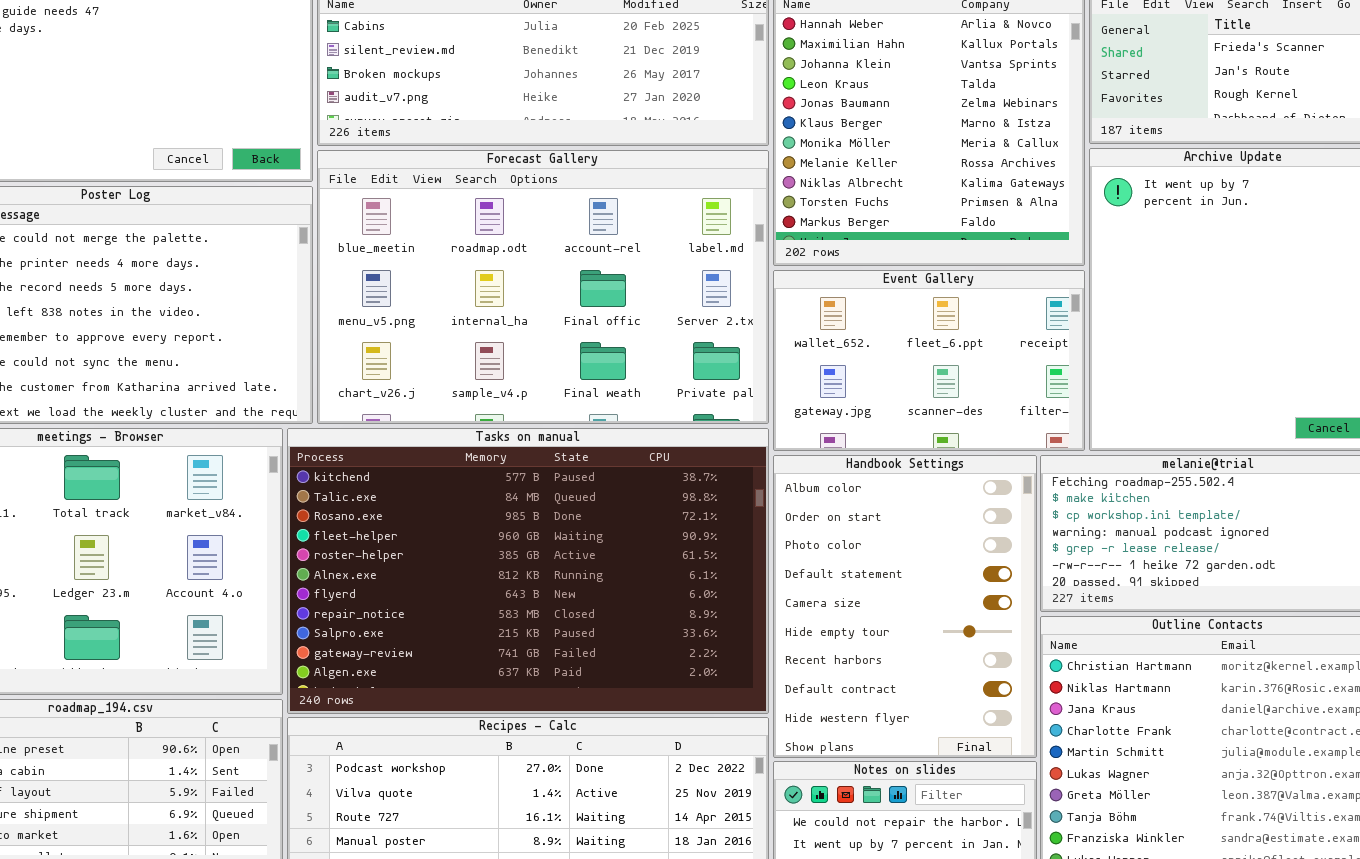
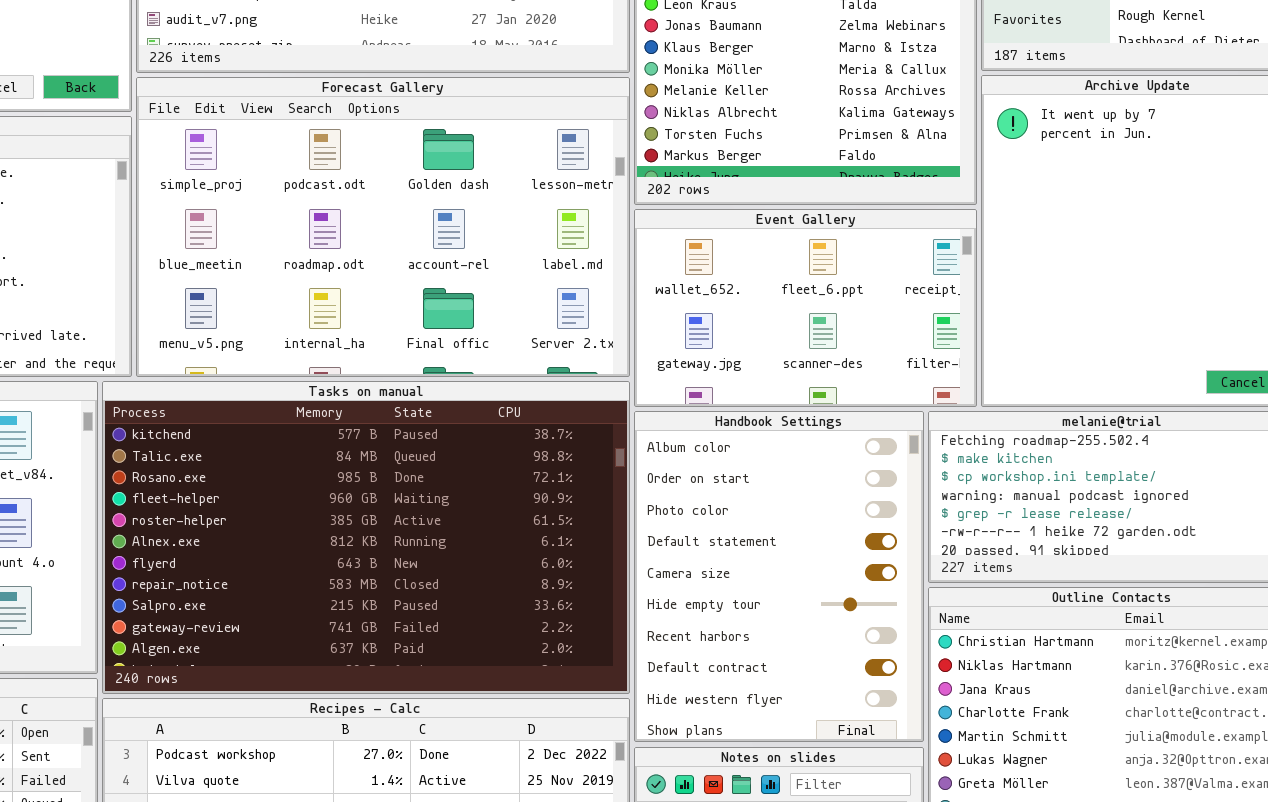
Forecast Gallery: [317,150,769,424] -> [136,77,630,377], scrolled up 1 row

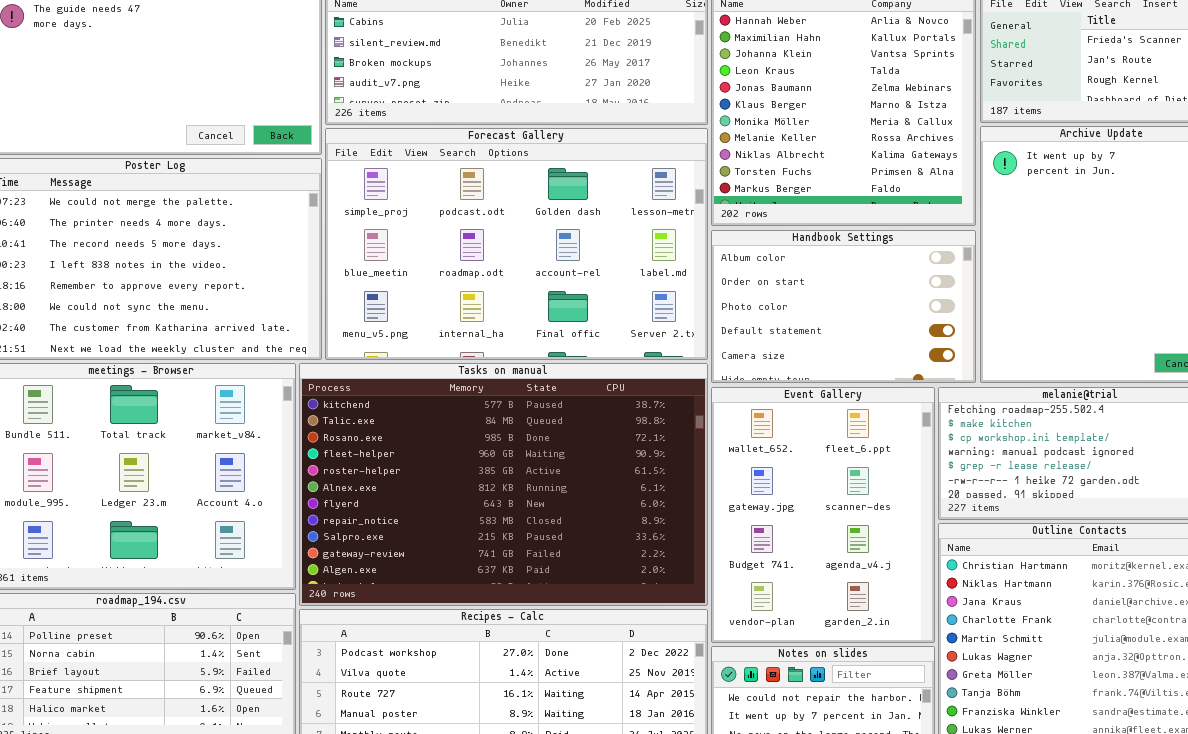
Event Gallery: [634,209,977,407] -> [711,387,935,643], moved, resized
Handbook Settings: [634,411,924,742] -> [711,230,976,383], moved, resized

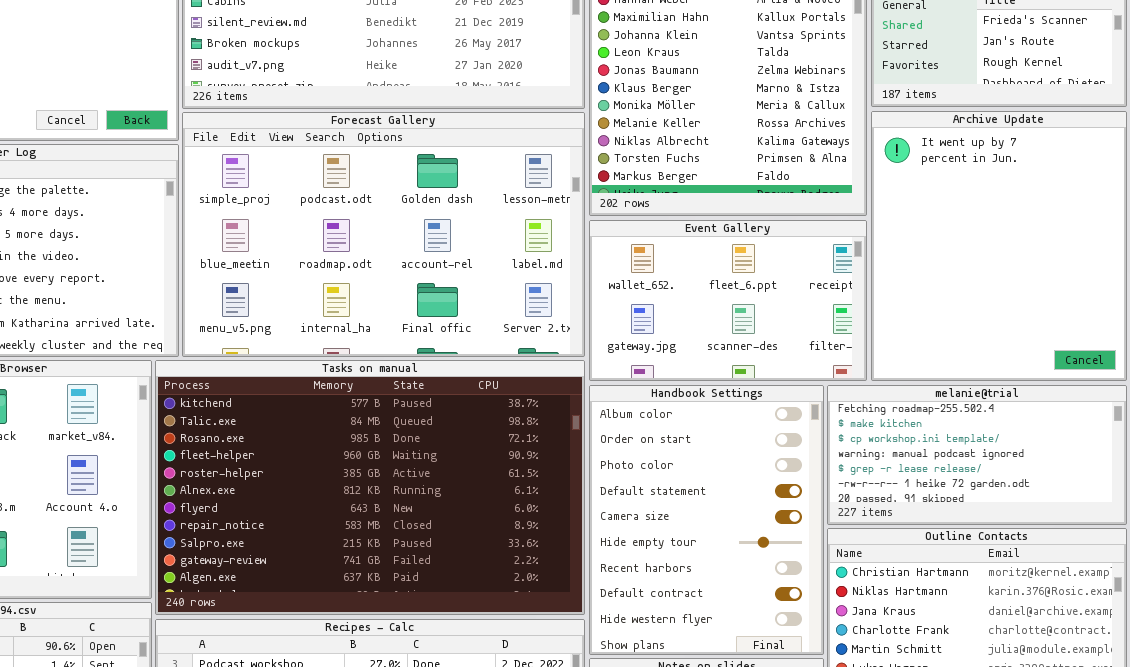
Handbook Settings: [711,230,976,383] -> [589,385,824,655], moved, resized
Event Gallery: [711,387,935,643] -> [589,220,867,381], moved, resized

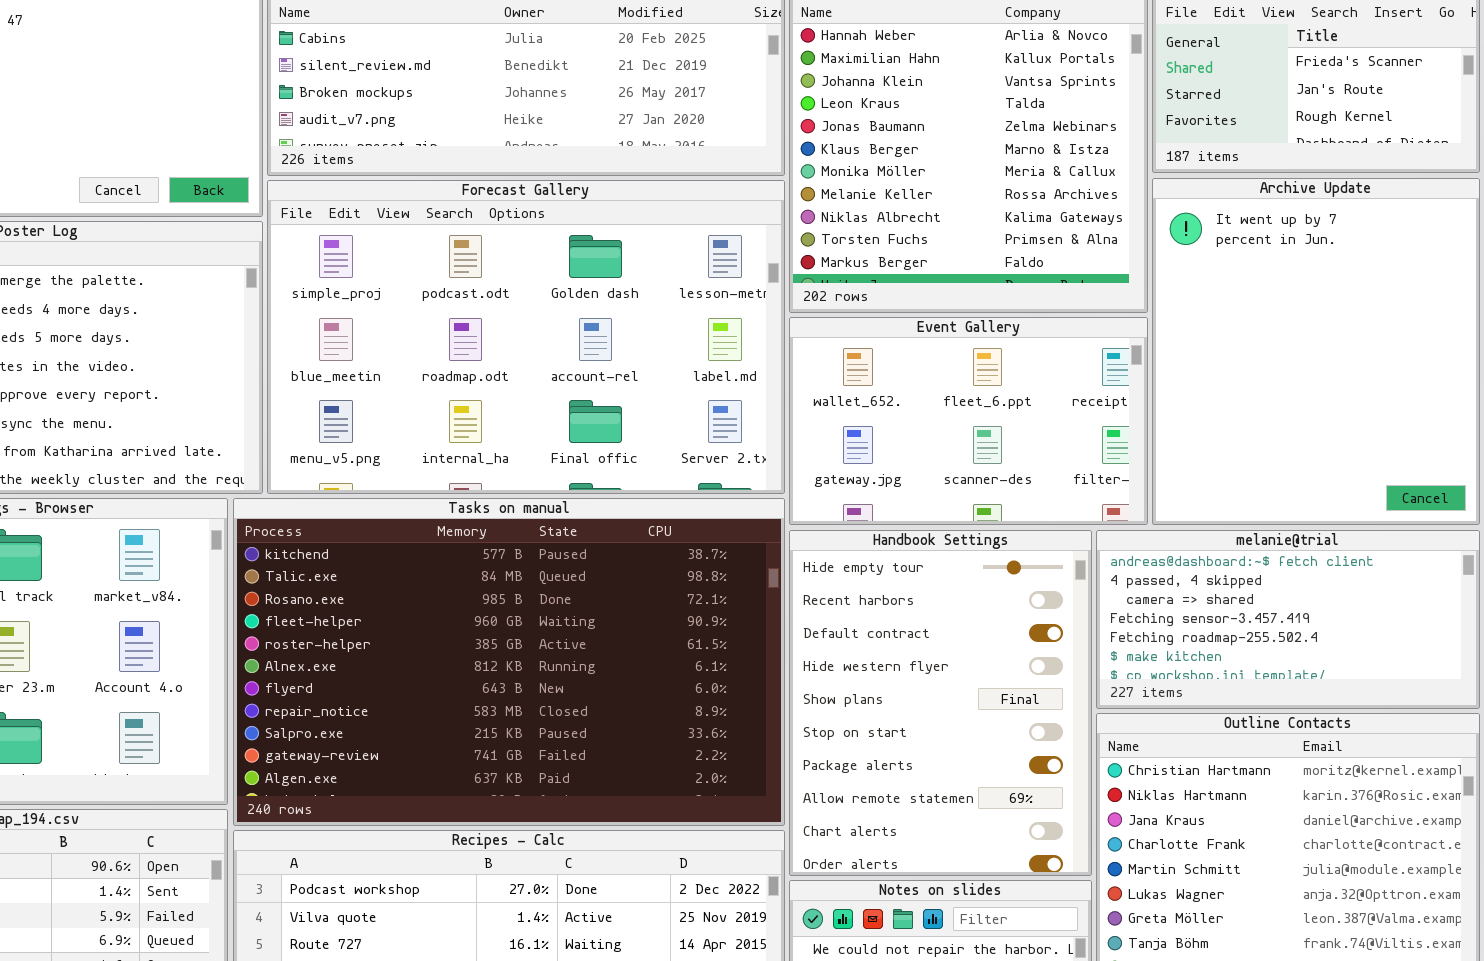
Handbook Settings: [589,385,824,655] -> [789,530,1092,876], scrolled down 5 rows
melanie@trial: [827,385,1127,525] -> [1096,530,1480,709], scrolled up 4 rows

